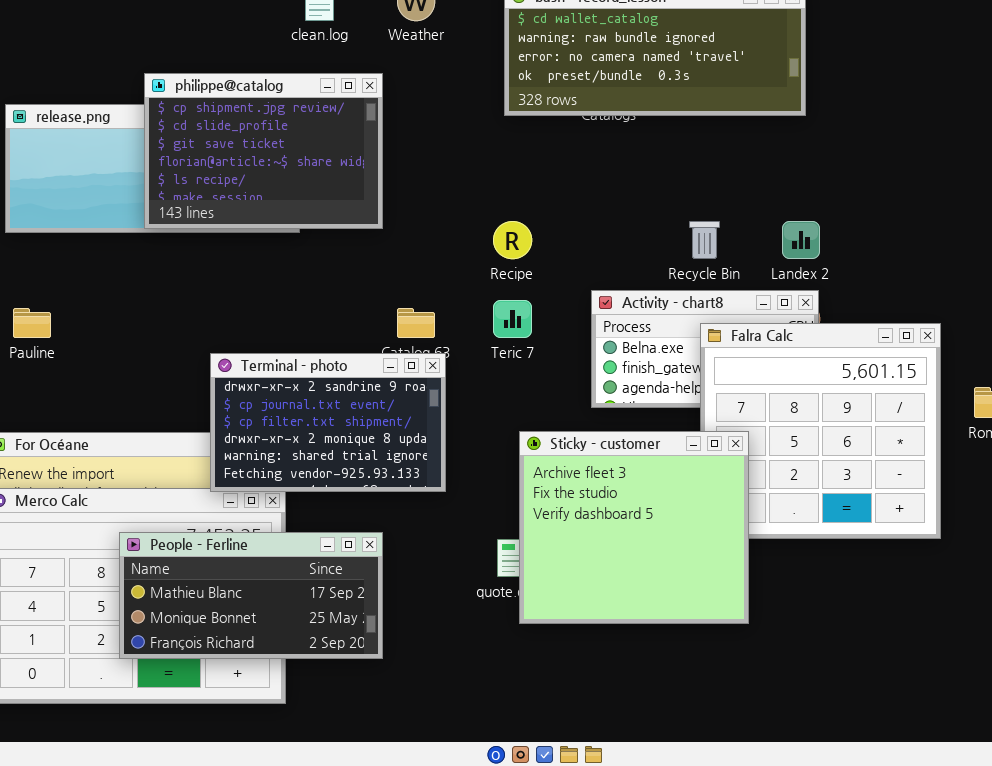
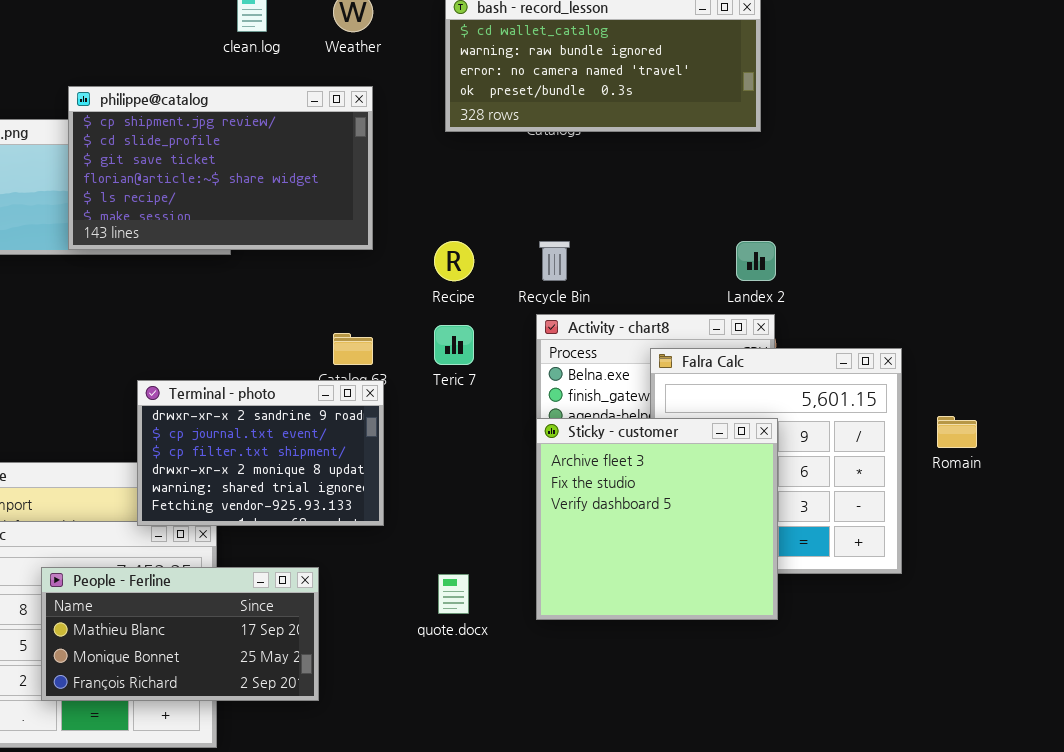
philippe@catalog: [144,73,383,229] -> [68,86,373,250], resized
Recycle Bin: [689,221,720,259] -> [539,241,570,281], moved
Sticky - customer: [519,431,749,624] -> [536,418,778,620], moved

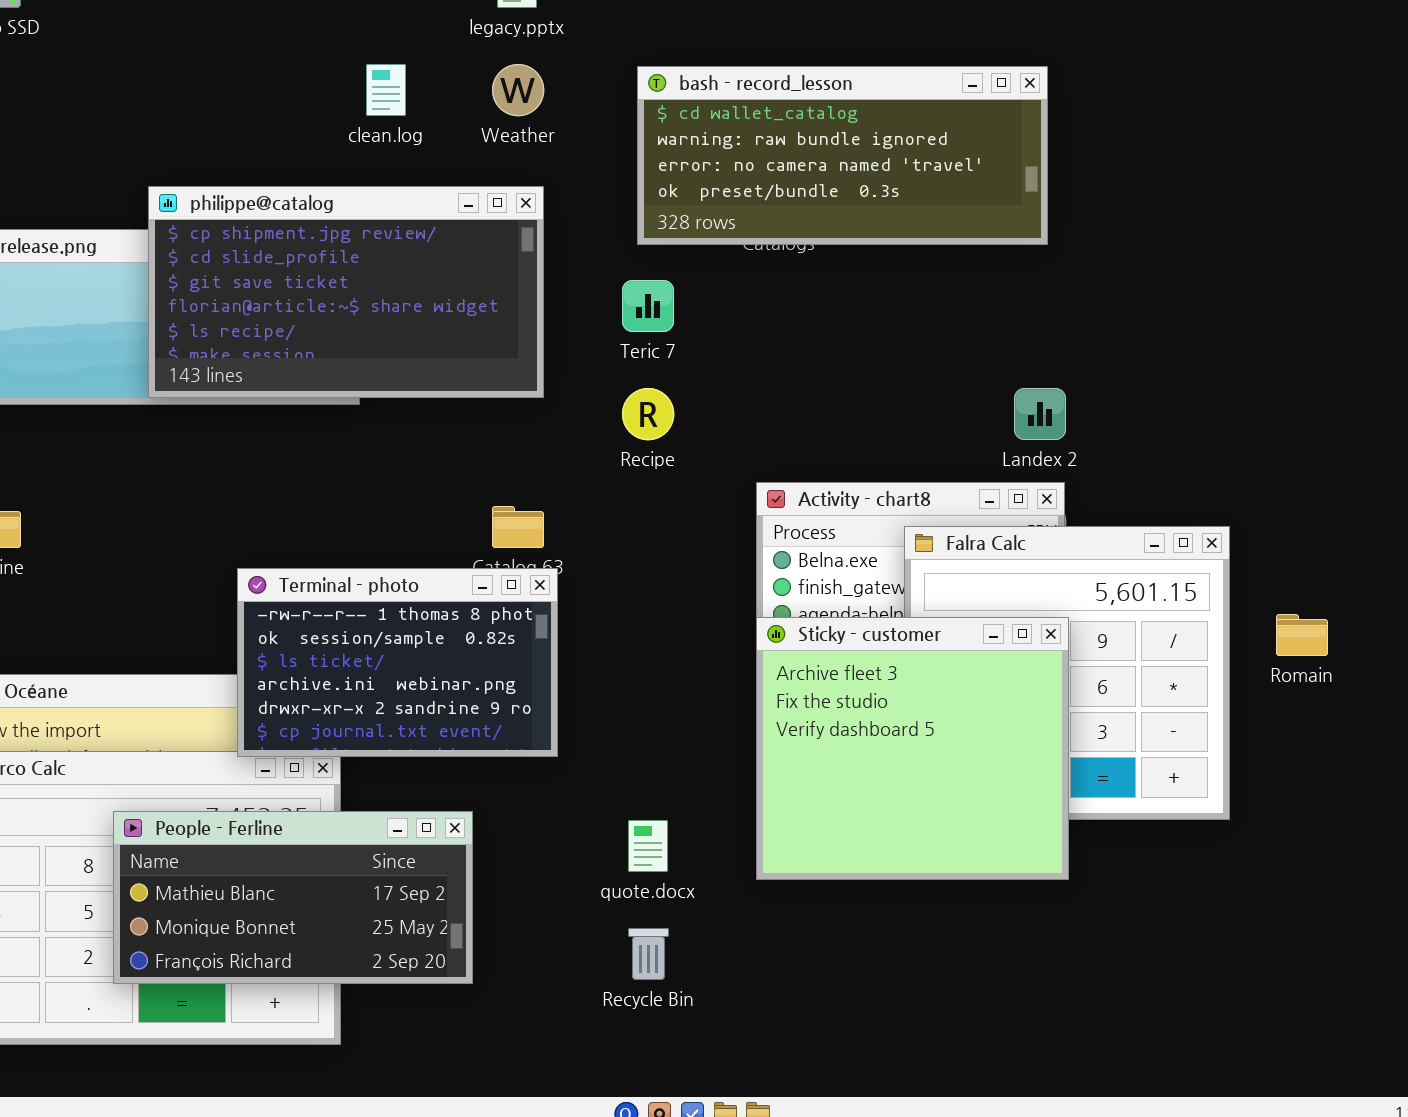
Recycle Bin: [539,241,570,281] -> [628,928,669,980], moved
Teric 7: [434,325,474,365] -> [622,280,674,332], moved
Terminal - photo: [137,380,384,526] -> [237,568,558,757], scrolled up 4 rows

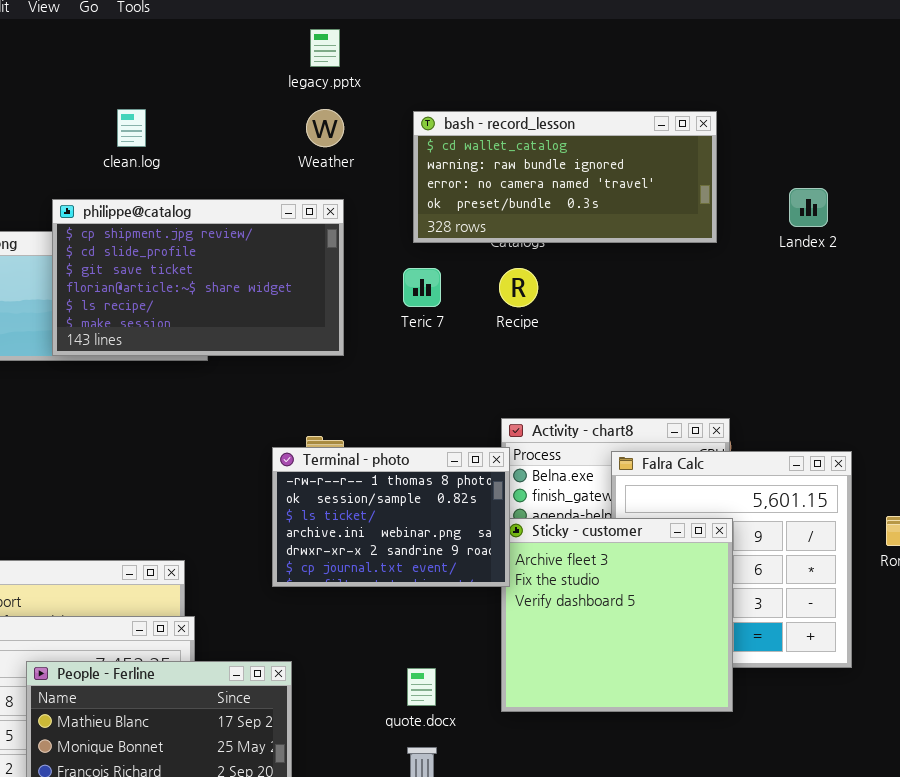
clean.log: [366,64,406,116] -> [117,109,146,147], moved
Recipe: [622,388,674,440] -> [499,268,538,307], moved
Landex 2: [1014,388,1066,440] -> [789,188,828,227], moved
Terminal - photo: [237,568,558,757] -> [272,447,510,587], moved

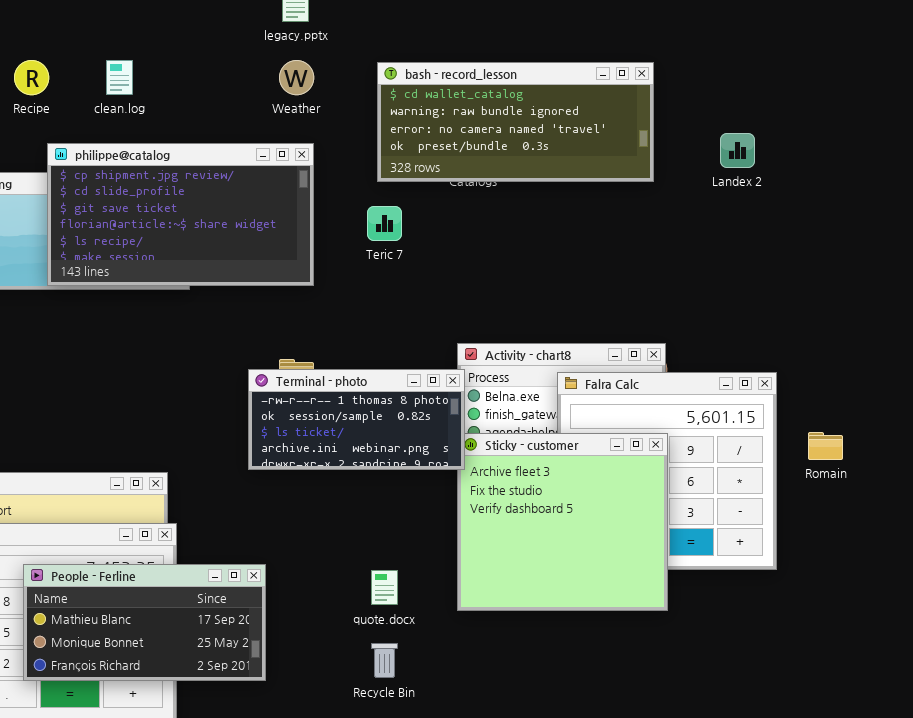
Recipe: [499,268,538,307] -> [14,60,49,95], moved
Terminal - photo: [272,447,510,587] -> [248,369,465,470], resized

